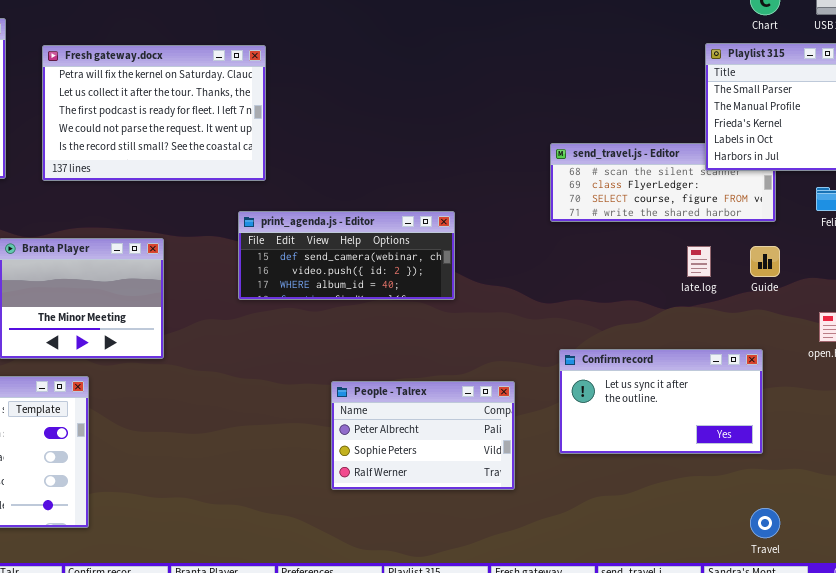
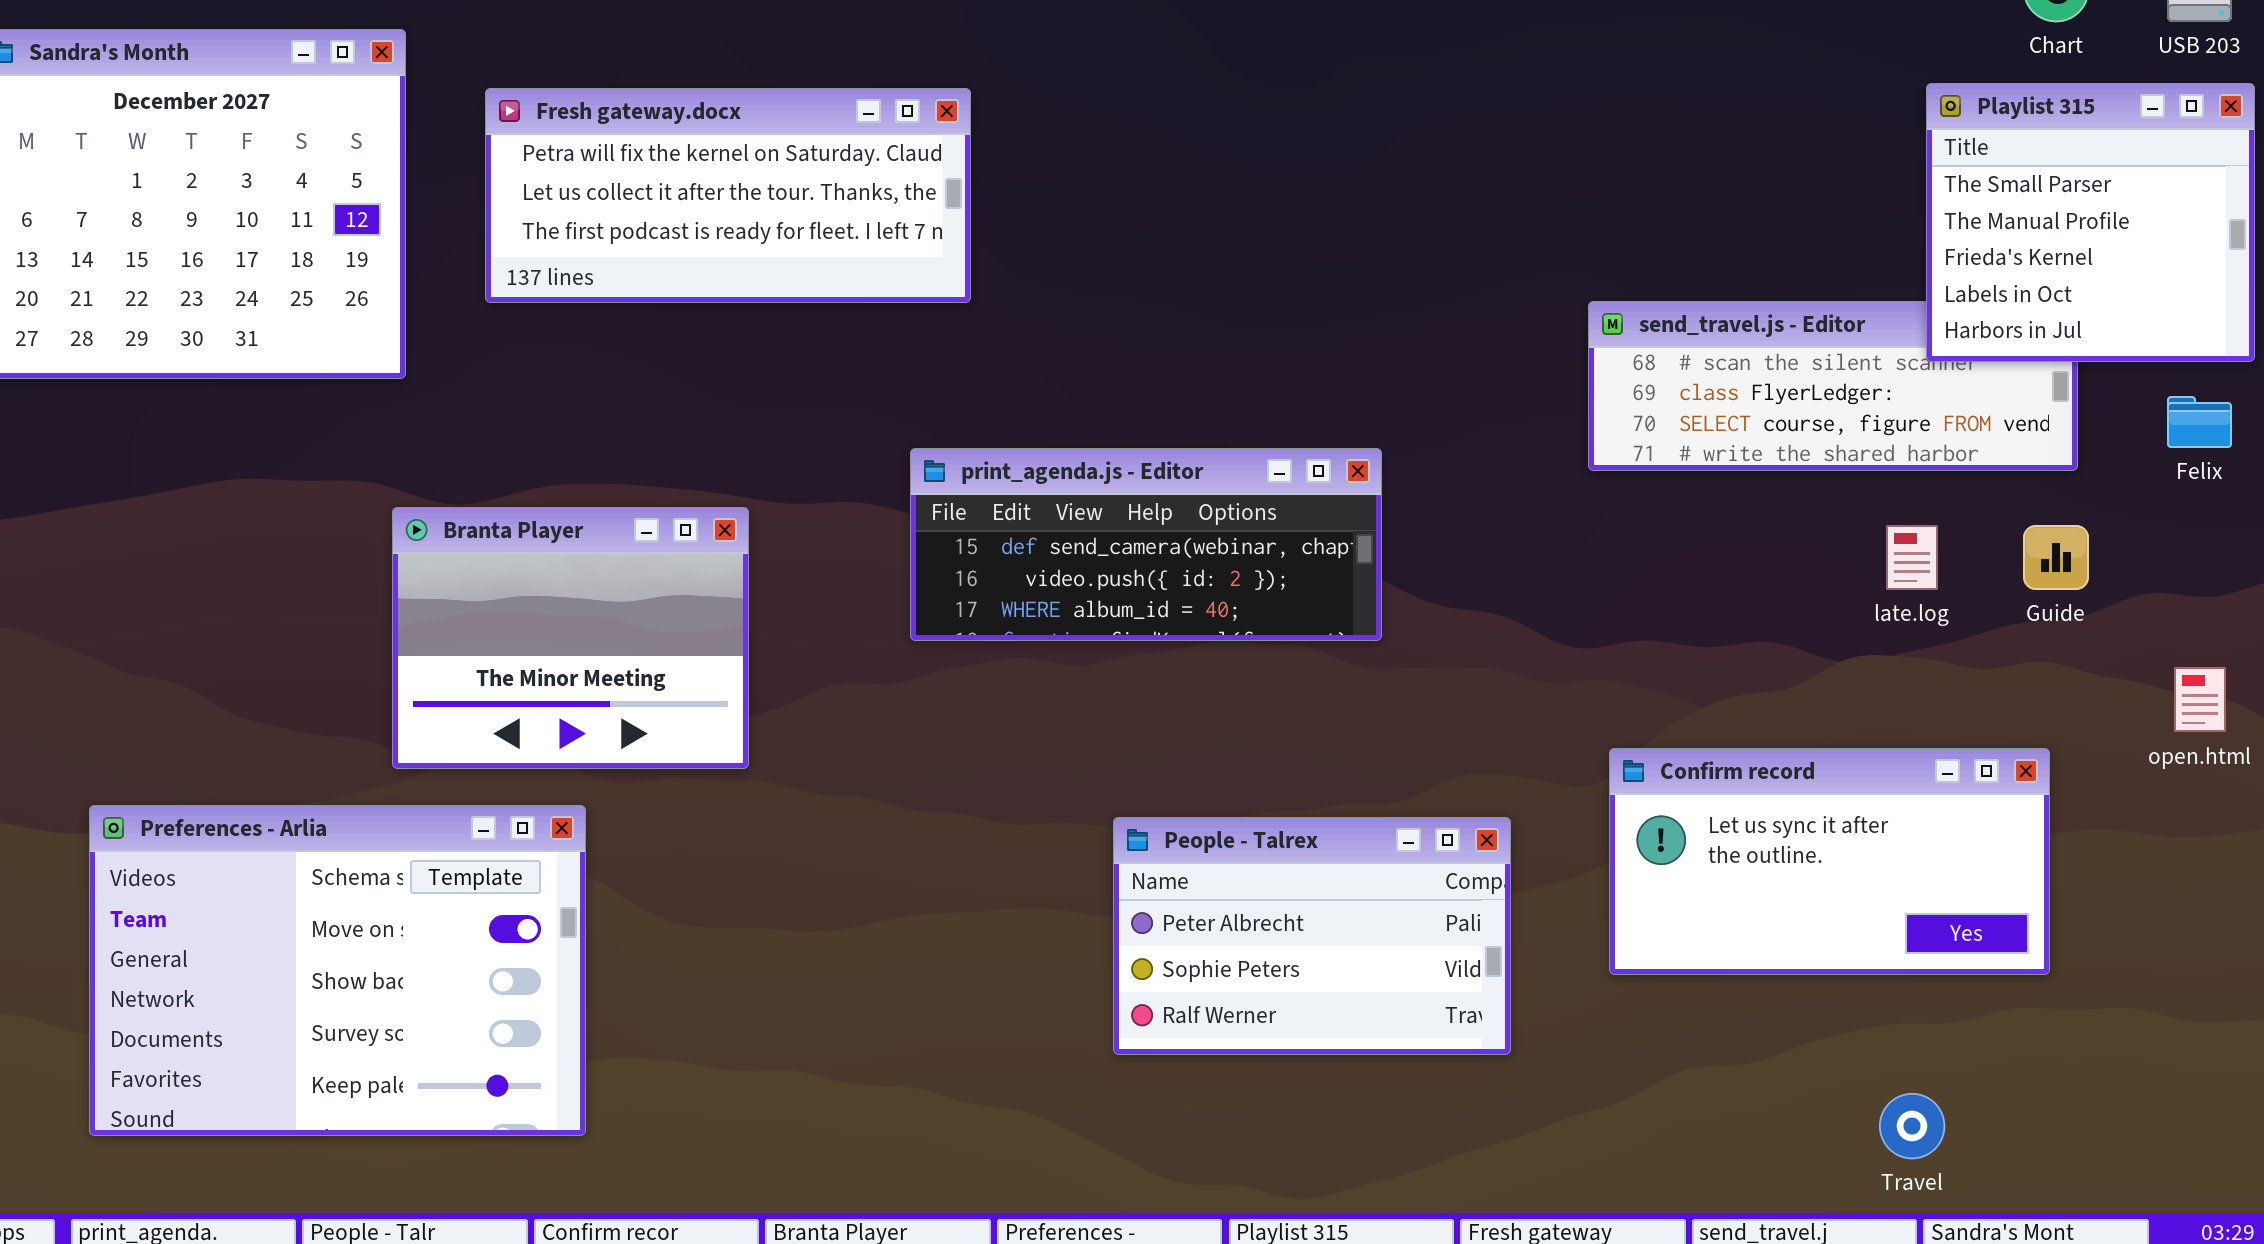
Fresh gateway.docx: [42,45,266,181] -> [485,88,971,303], resized
Travel: [750,508,780,538] -> [1879,1093,1945,1159], moved

